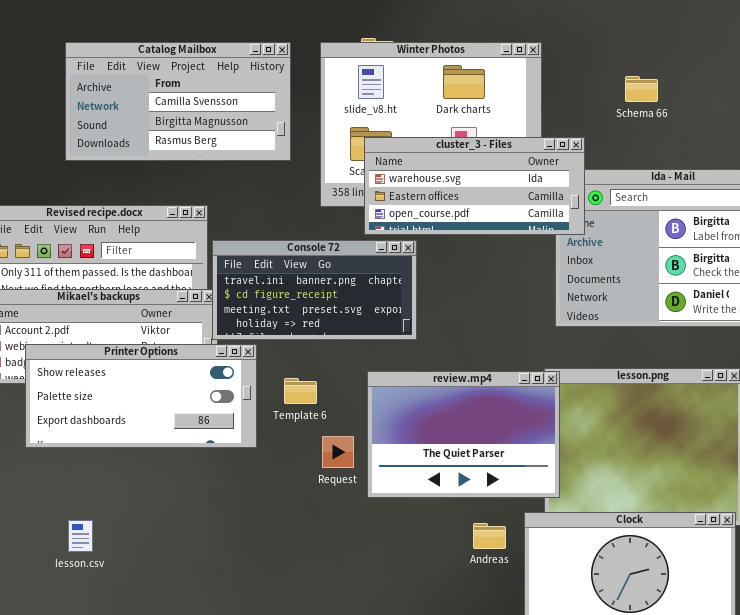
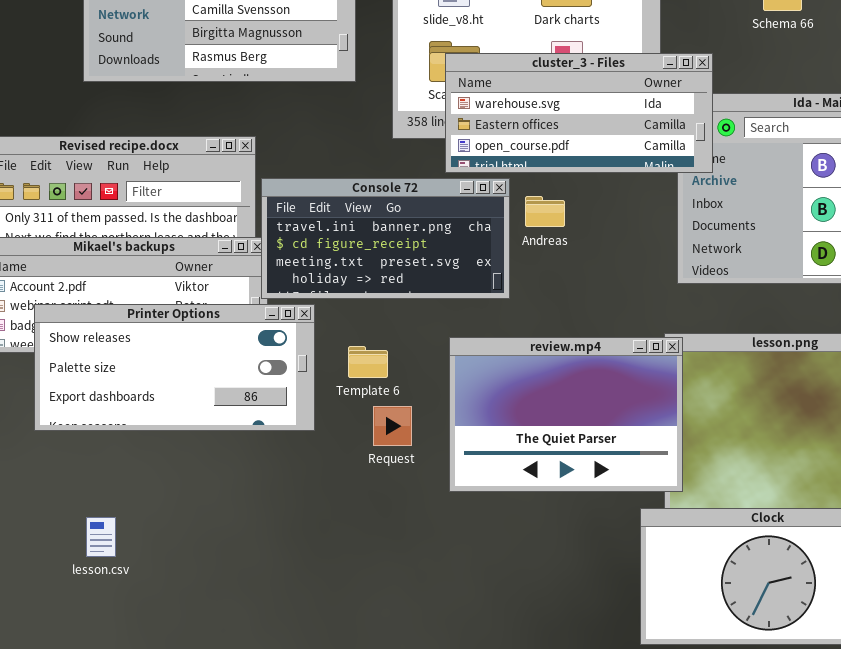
Request: [322,436,354,468] -> [373,406,412,446], moved
Andreas: [473,523,506,549] -> [525,196,565,227], moved

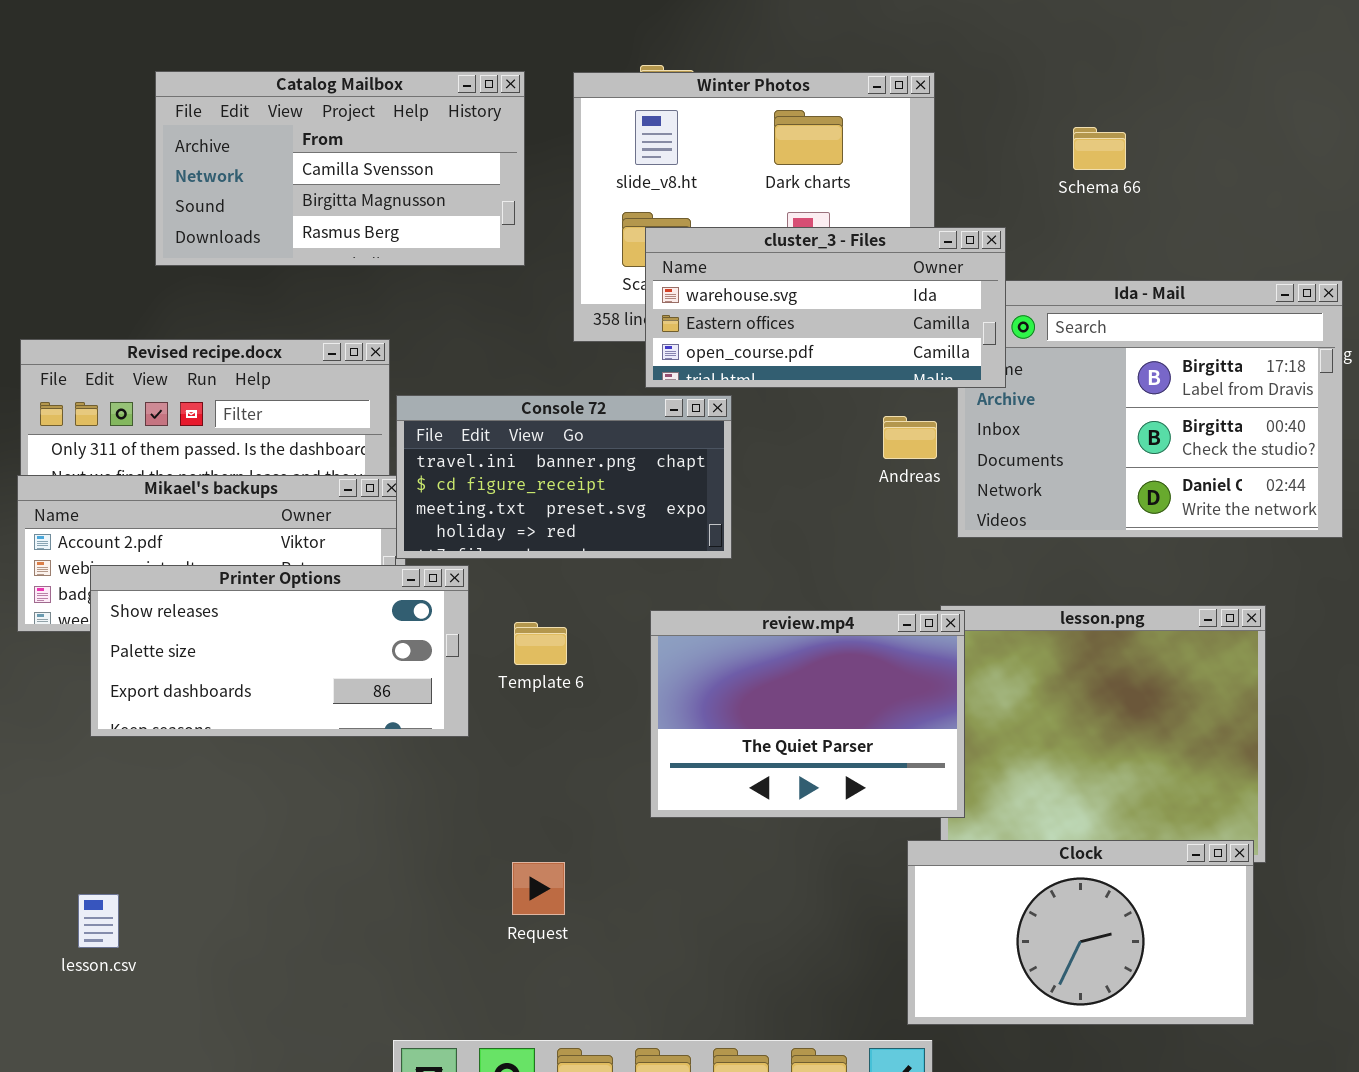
Andreas: [525,196,565,227] -> [883,416,937,459], moved
Request: [373,406,412,446] -> [512,862,565,915], moved
lesson.csv: [86,517,116,557] -> [78,894,119,948], moved

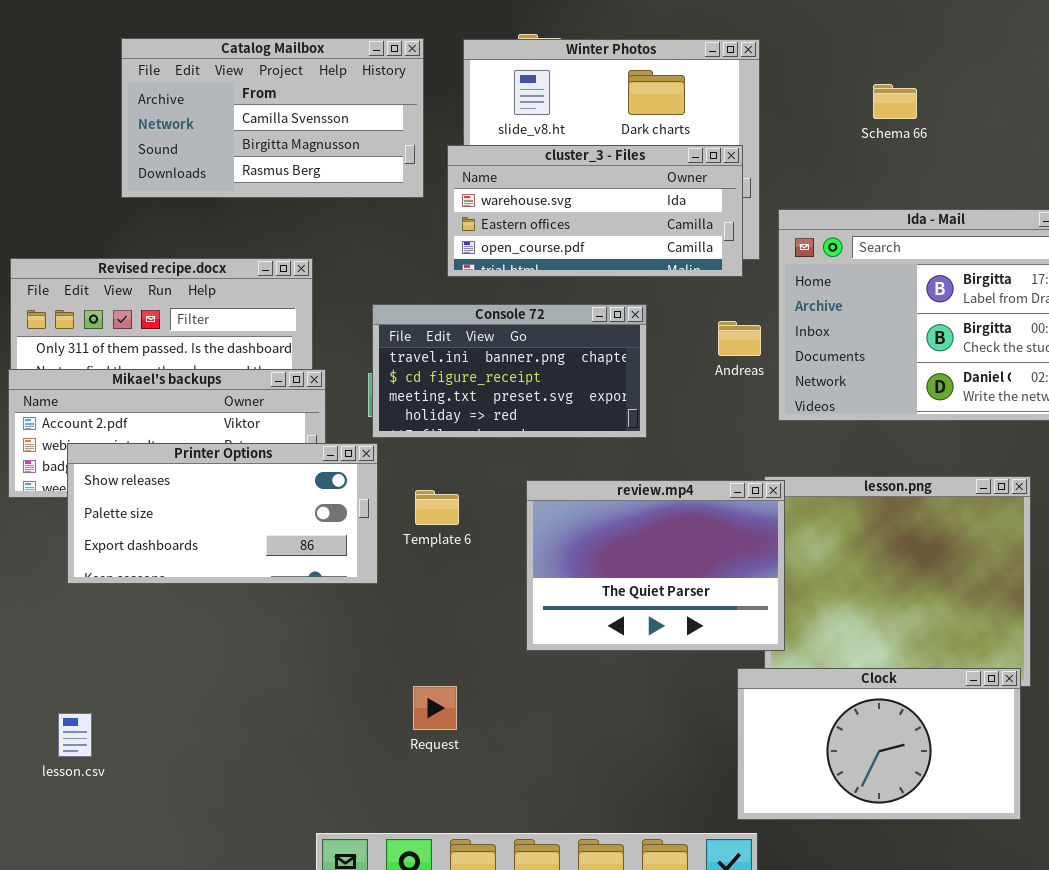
cluster_3 - Files: [645,227,1006,388] -> [447,145,743,277], moved
Console 72: [396,395,732,559] -> [372,304,647,438], moved

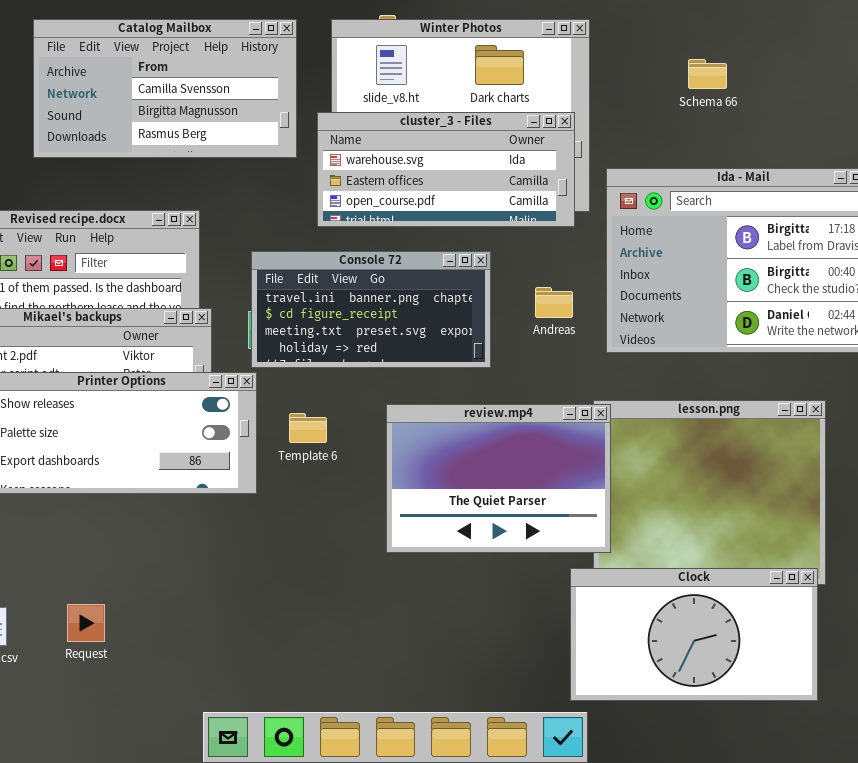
Andreas: [718,321,761,356] -> [535,287,573,318], moved
Request: [413,686,457,730] -> [67,604,105,642], moved

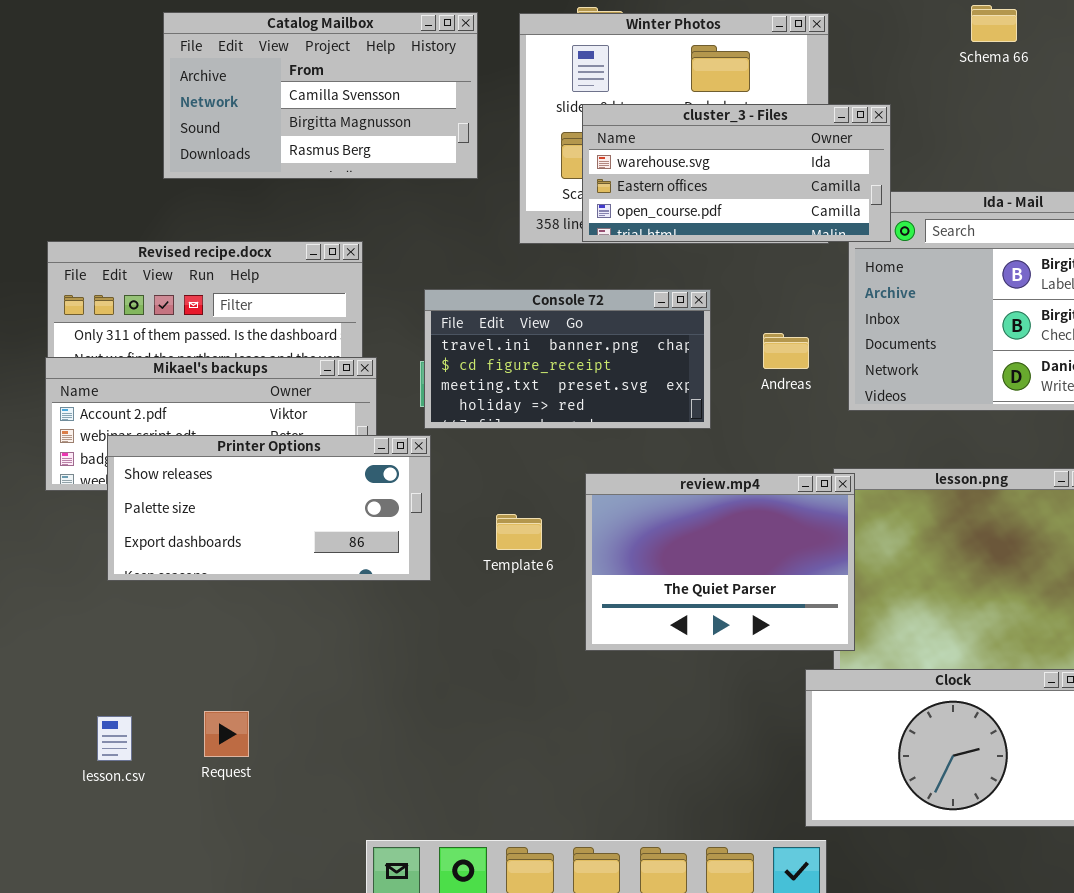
Schema 66: [688,59,727,89] -> [971,5,1017,42], moved
cluster_3 - Files: [317,112,575,227] -> [582,104,891,242], moved
Template 6: [289,413,327,443] -> [496,514,542,550], moved

